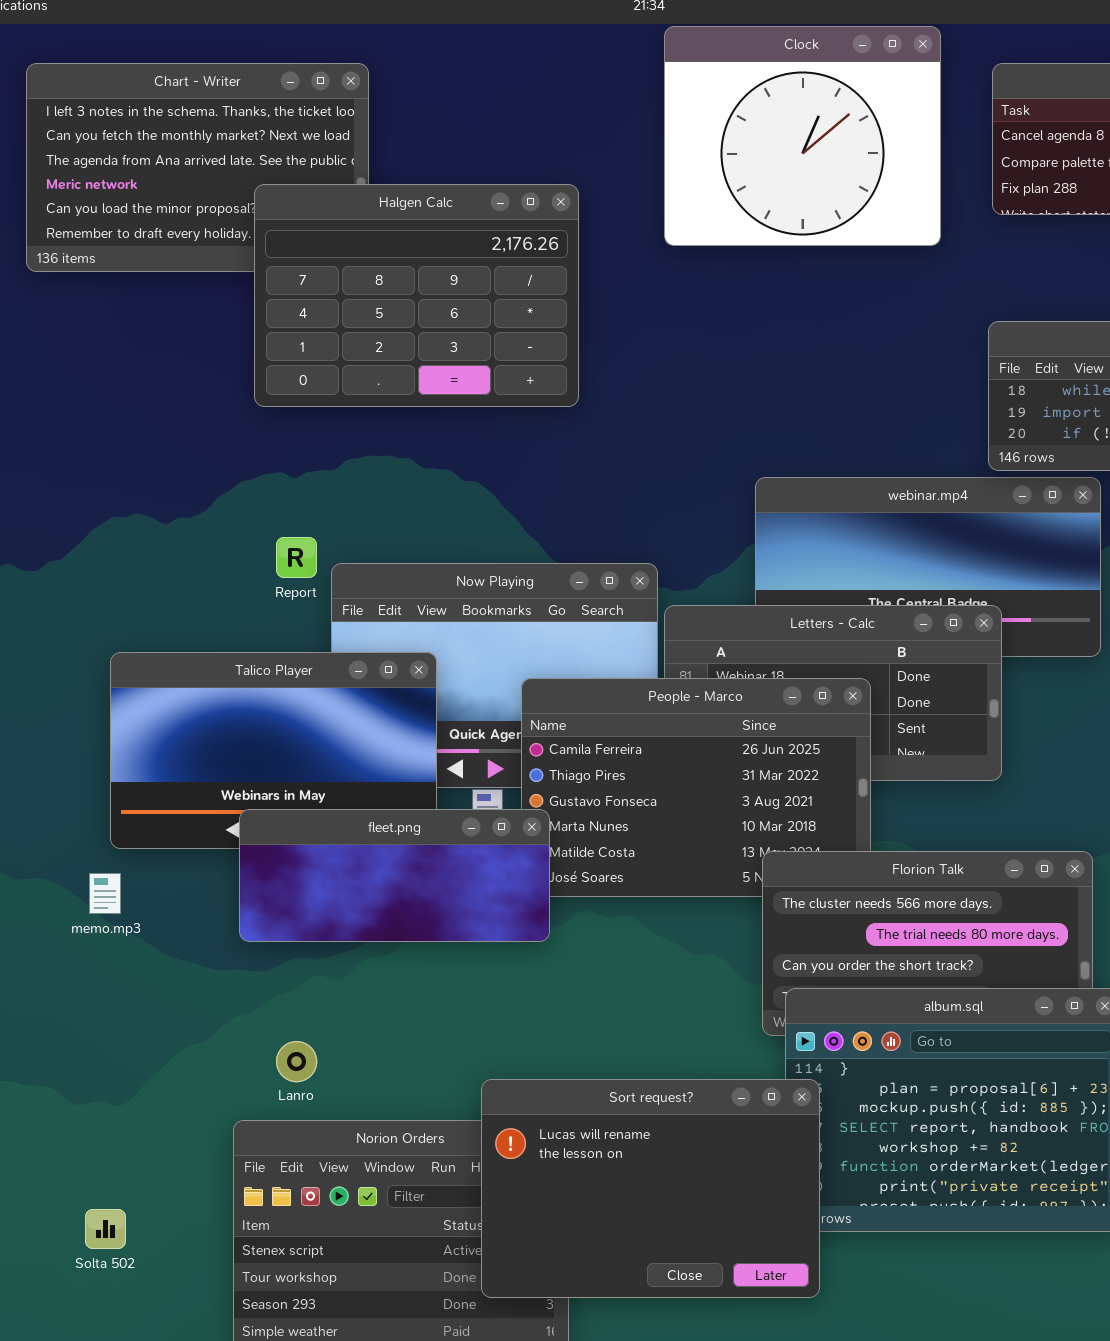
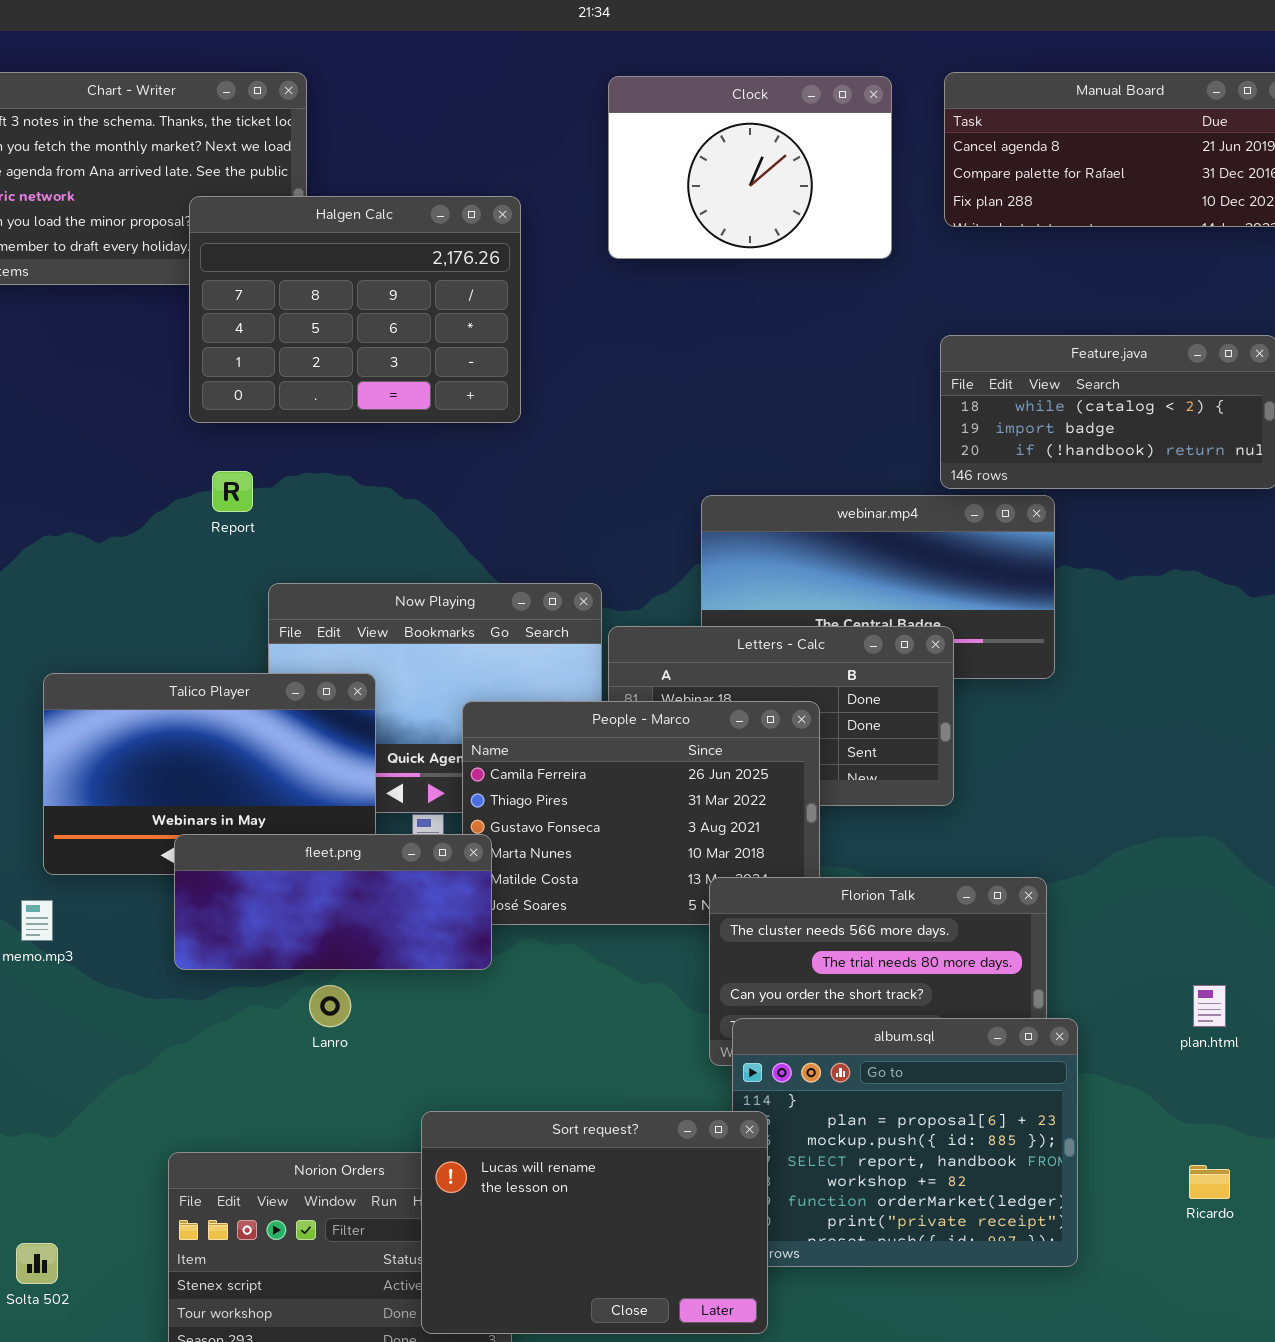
Clock: [664,26,941,246] -> [608,76,892,259], resized
Report: [276,537,317,578] -> [212,471,253,512], moved
Lanro: [276,1041,317,1082] -> [309,985,351,1027], moved

